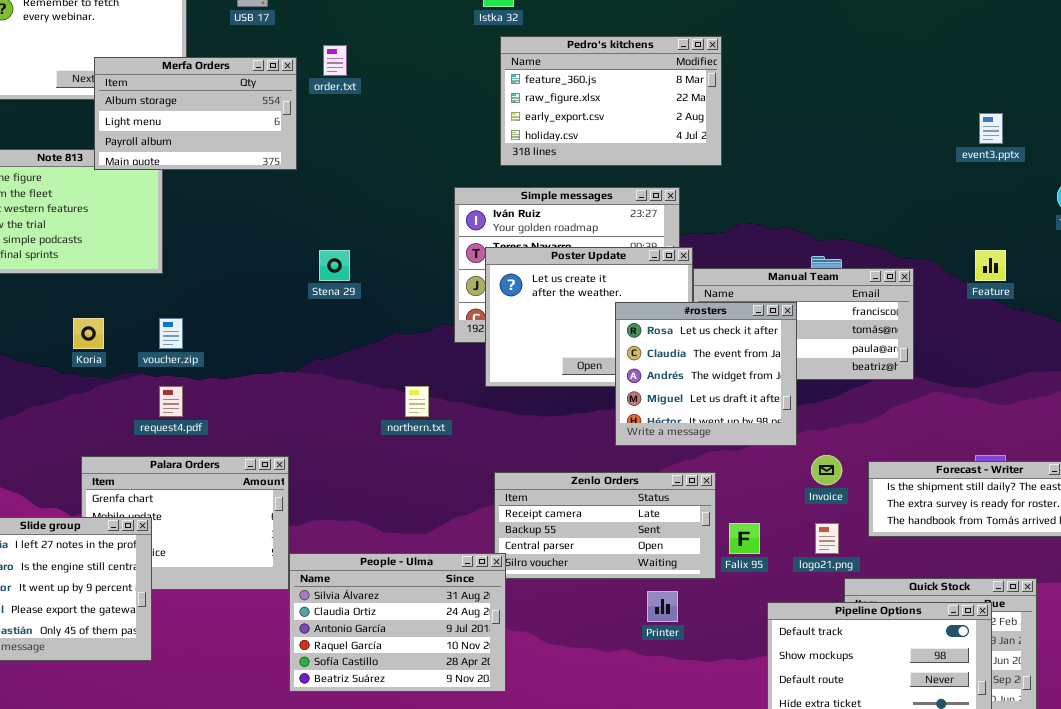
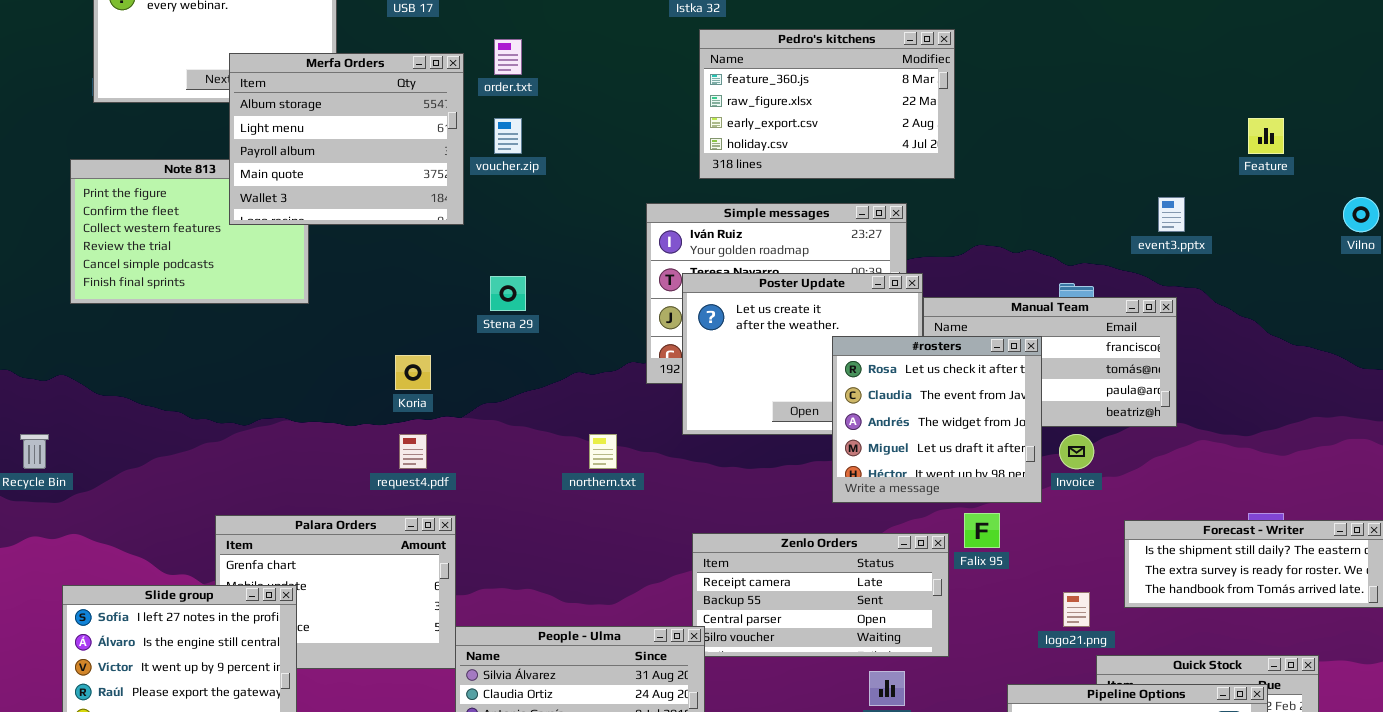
Merfa Orders: [94,57,297,170] -> [229,53,464,225], resized
event3.pptx: [979,113,1003,144] -> [1158,197,1185,232], moved
Feature: [975,250,1006,281] -> [1248,118,1284,154], moved
Koria: [73,318,104,349] -> [395,355,431,390], moved
voucher.zip: [159,318,183,349] -> [494,118,522,154], moved
request4.pdf: [159,386,183,417] -> [399,434,427,469], moved
Invoice: [811,455,842,485] -> [1059,434,1094,469], moved
Falix 95: [729,523,760,554] -> [964,513,1000,548], moved

